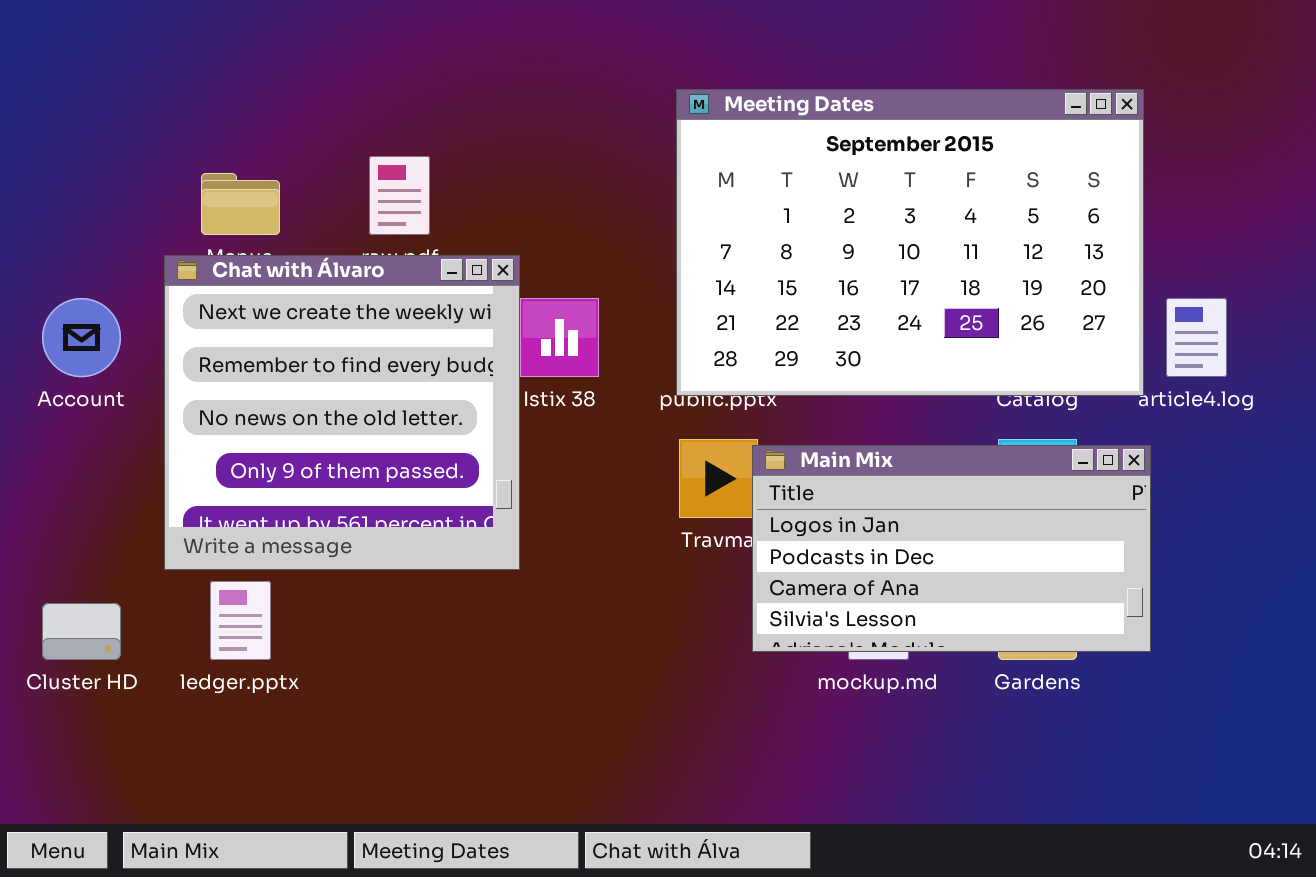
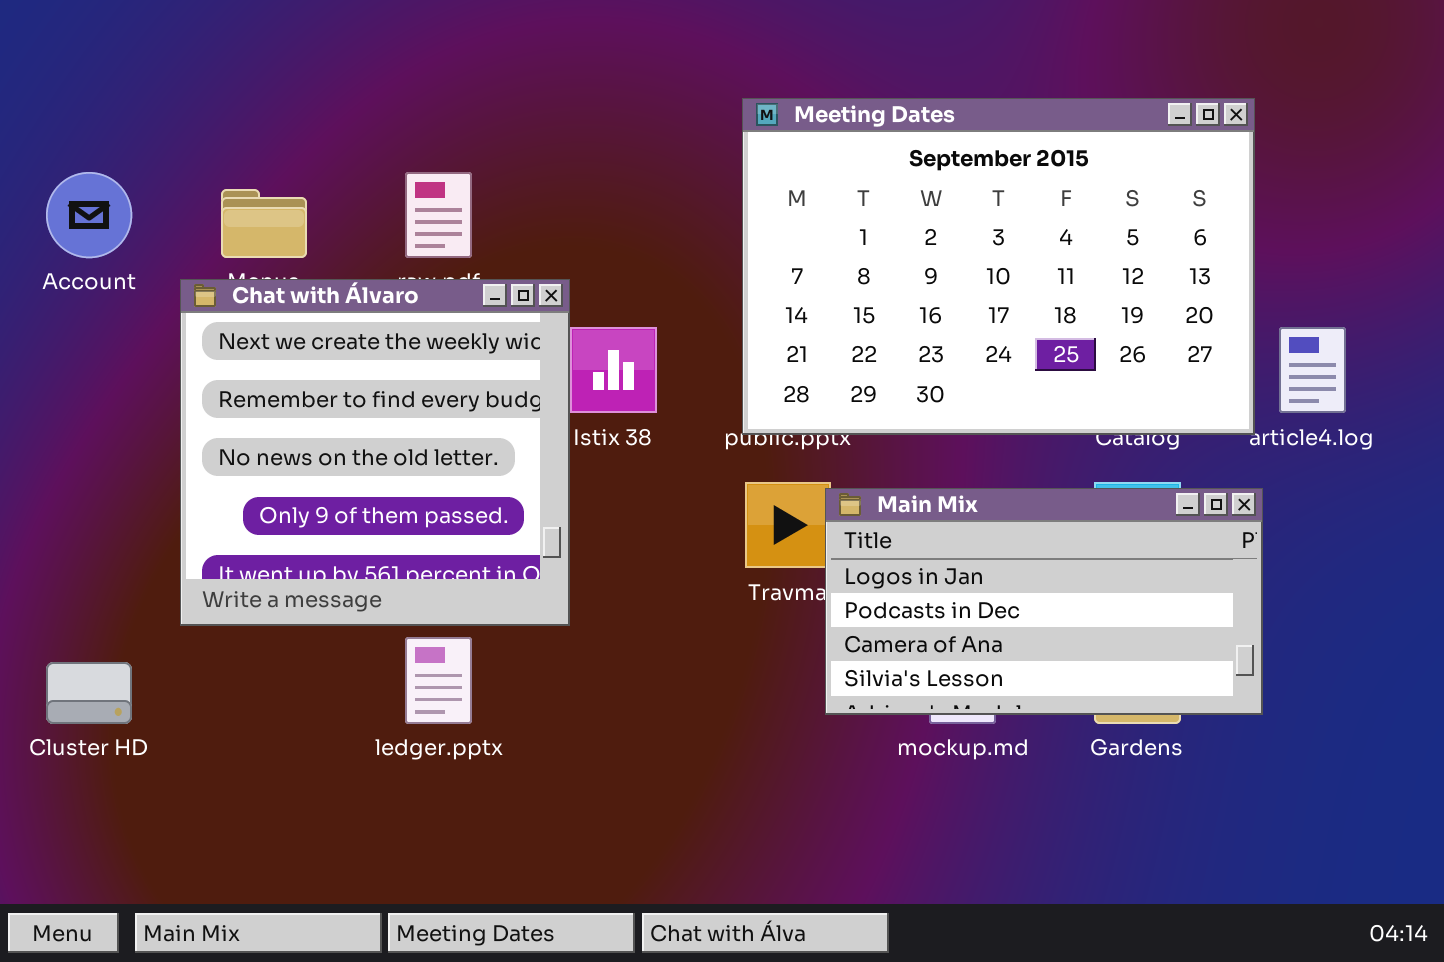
Account: [42,298,121,377] -> [46,172,132,258], moved
ledger.pptx: [210,581,271,660] -> [405,637,472,724], moved

